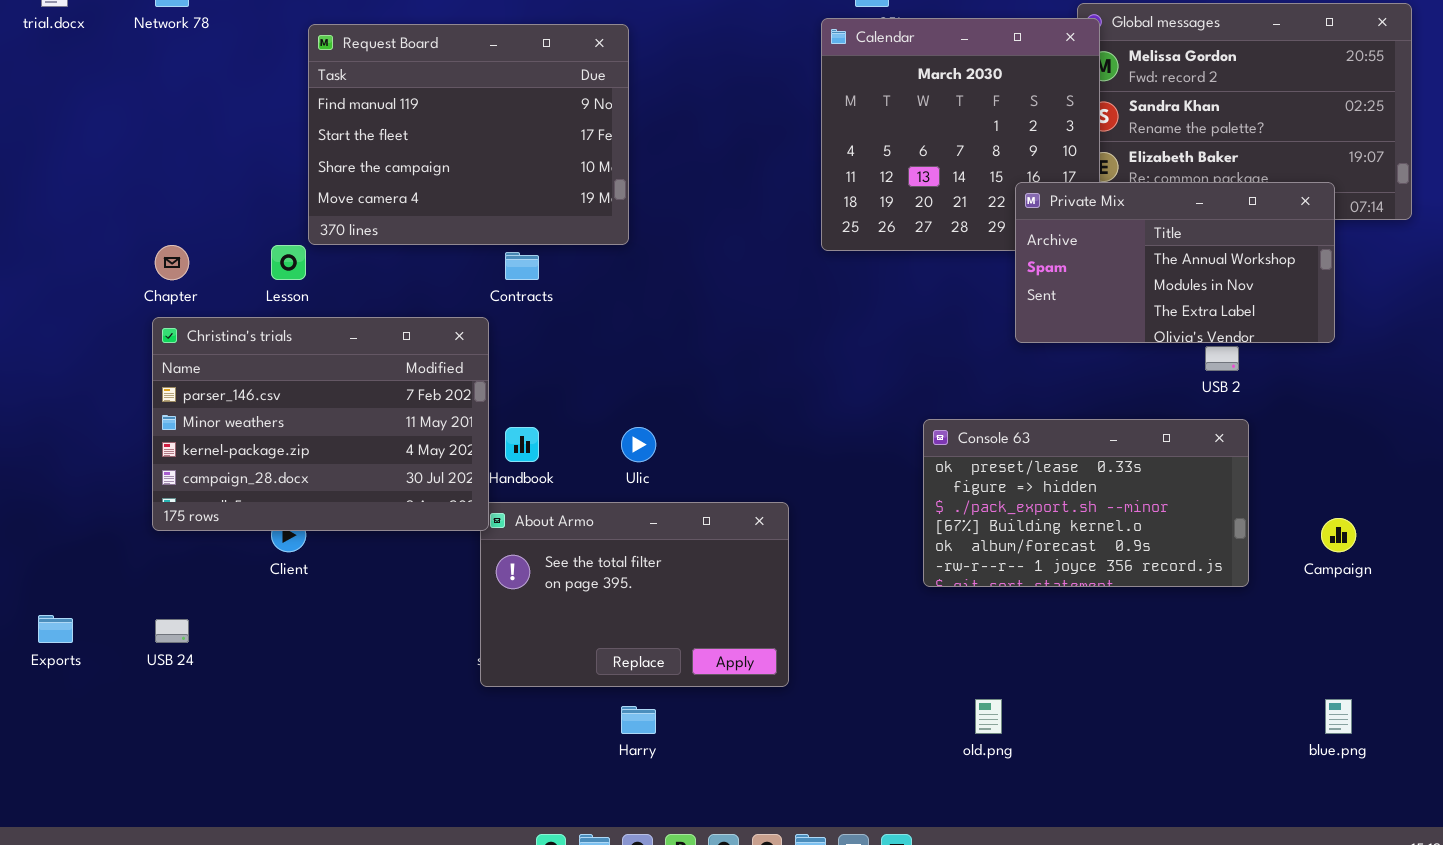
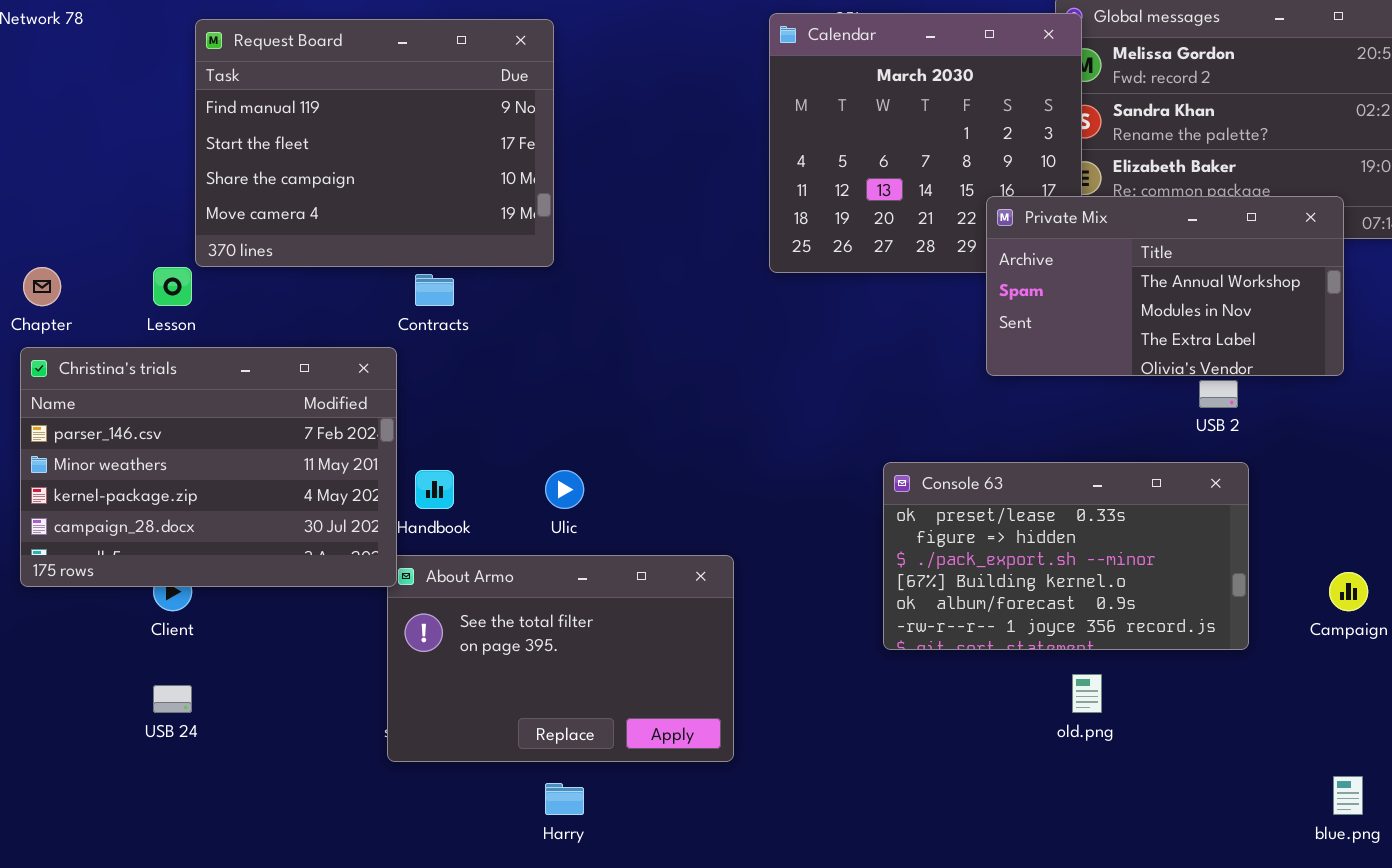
USB 24: [155,619,189,643] -> [153,685,192,713], moved
old.png: [975,699,1002,734] -> [1072,674,1102,713], moved

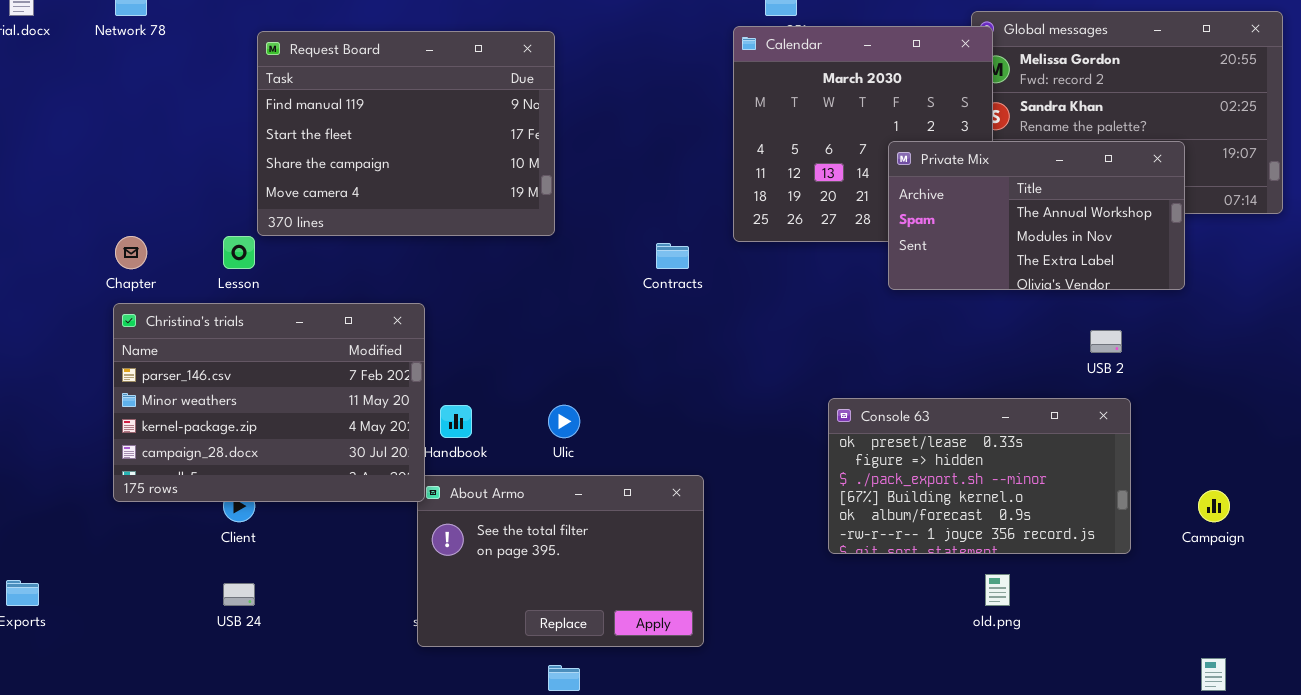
Private Mix: [986,196,1344,376] -> [888,141,1185,290], moved
Contracts: [415,274,454,306] -> [656,243,689,269], moved

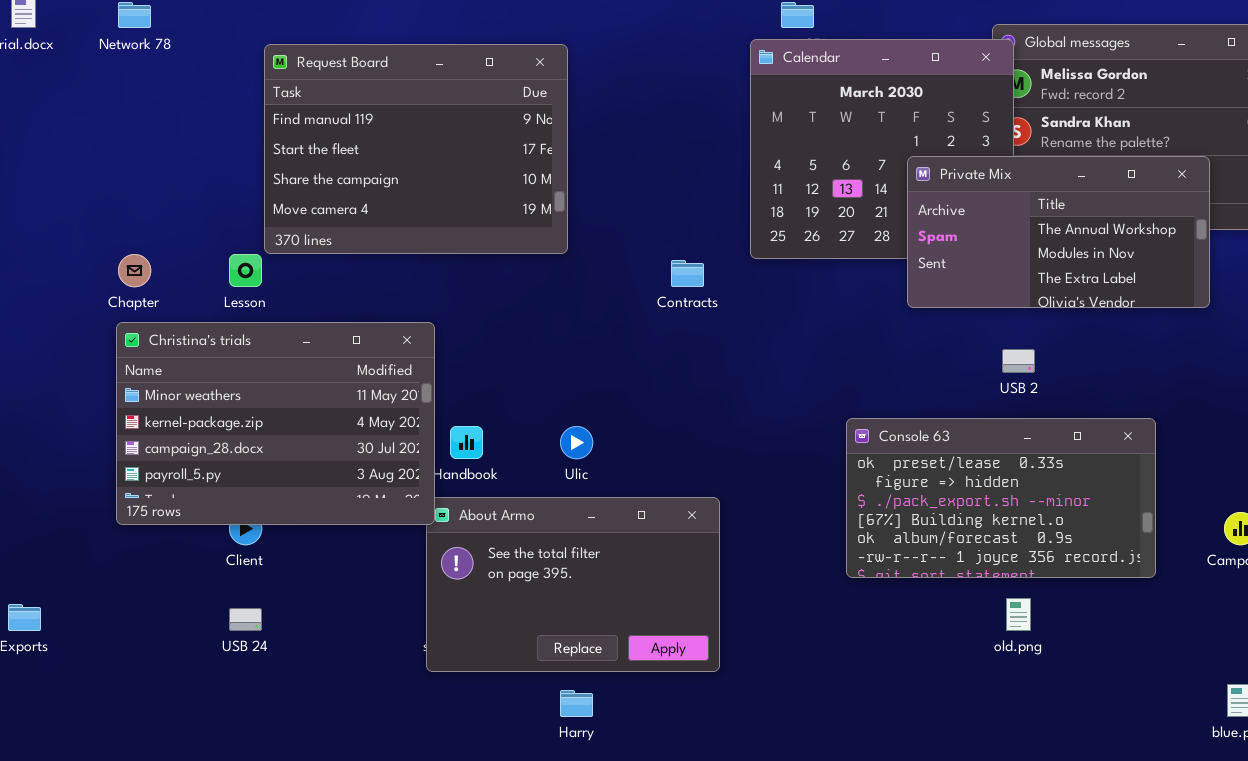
Christina's trials: [113,303,425,502] -> [116,322,435,525], scrolled down 1 row
USB 2: [1090,330,1122,353] -> [1002,349,1035,373], moved

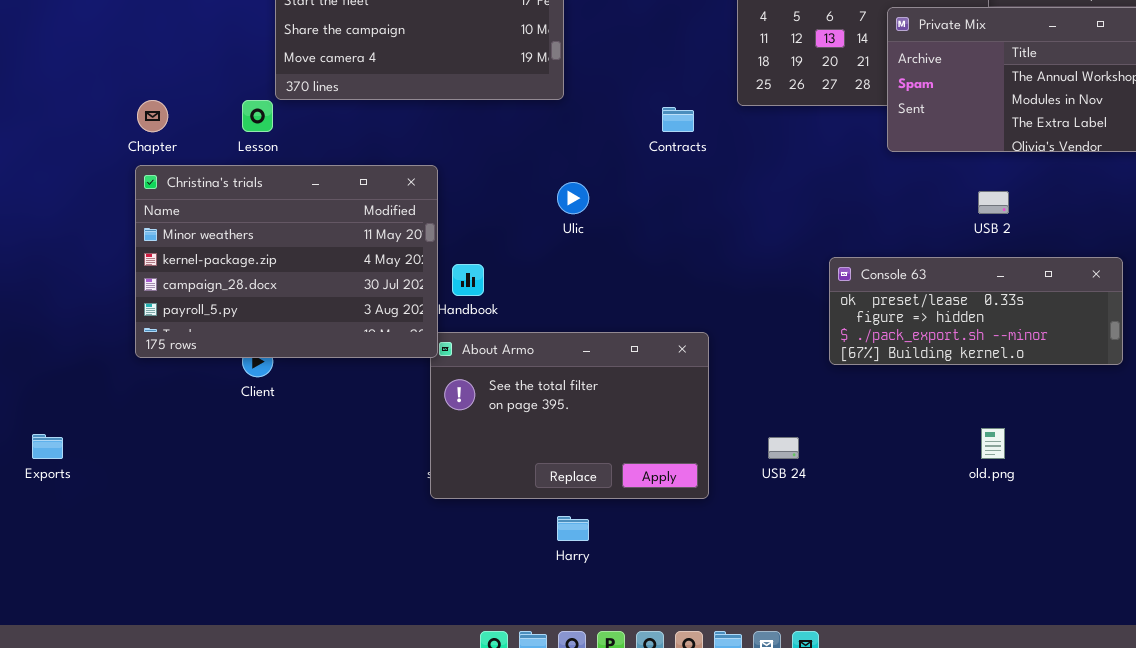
Console 63: [846,418,1156,578] -> [829,257,1123,365], resized
Ulic: [560,426,593,459] -> [557,182,589,214], moved
USB 24: [229,608,262,631] -> [768,437,799,459], moved

